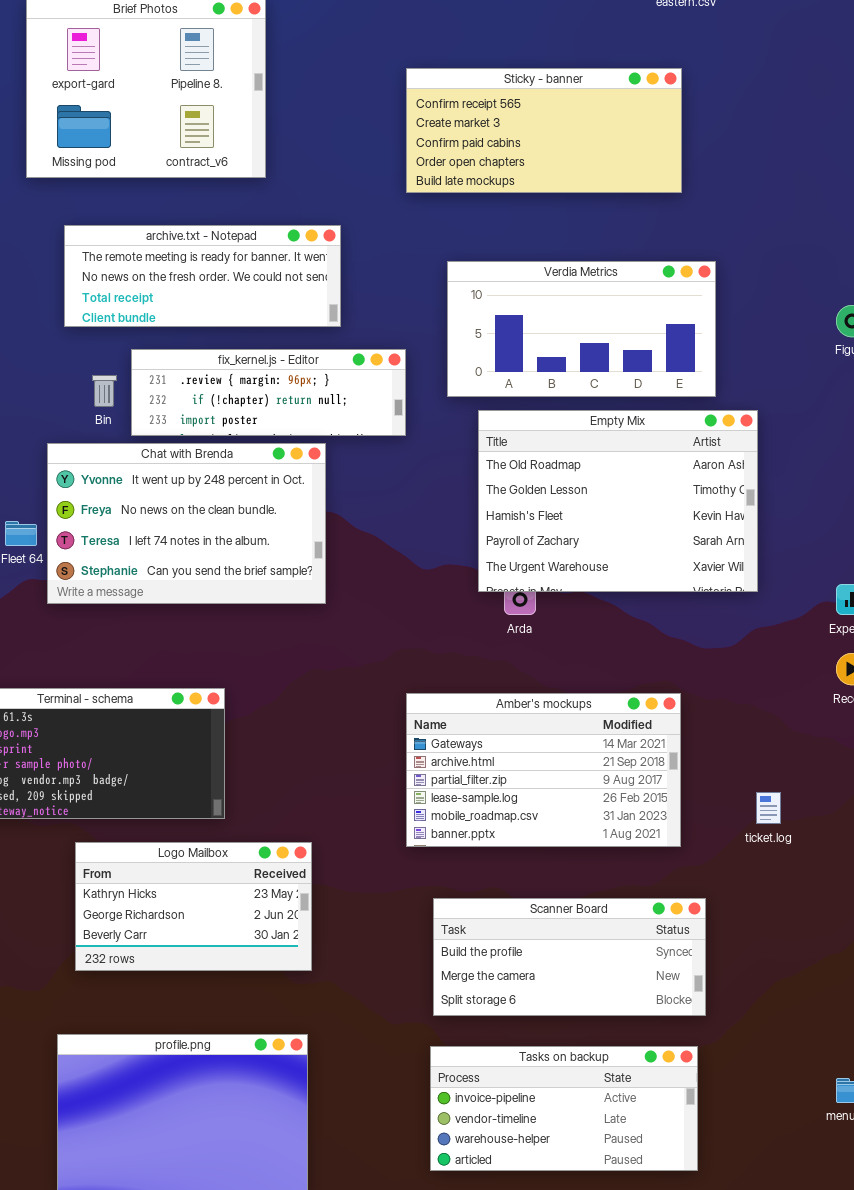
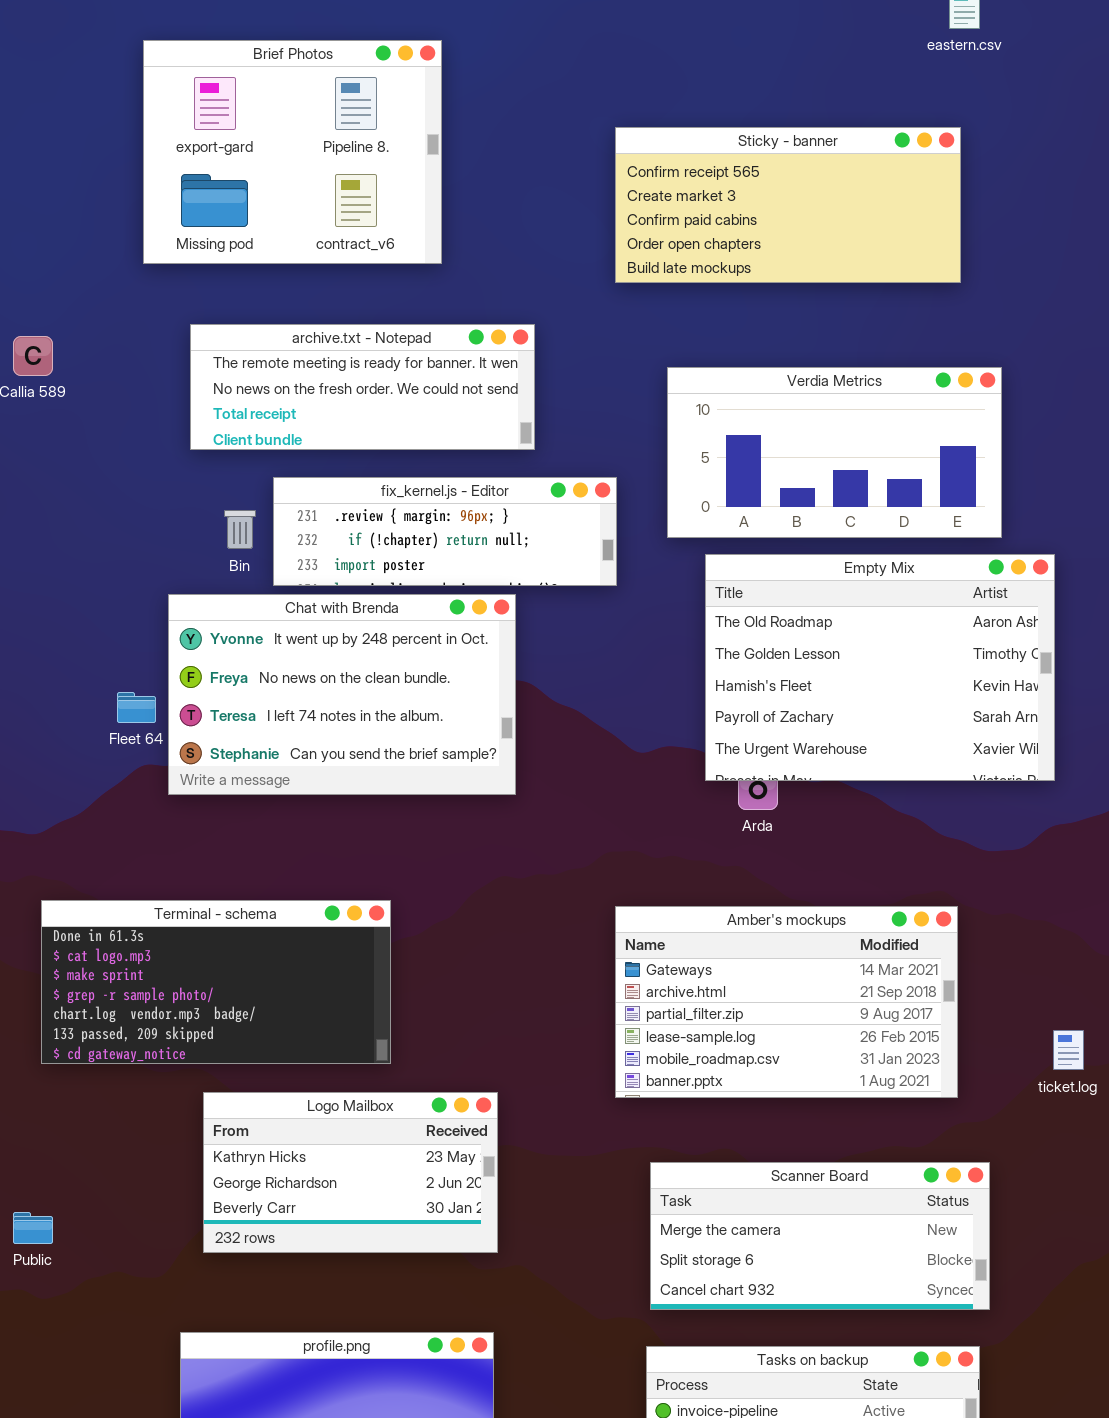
Scanner Board: [433,898,706,1016] -> [650,1162,990,1310], scrolled down 1 row

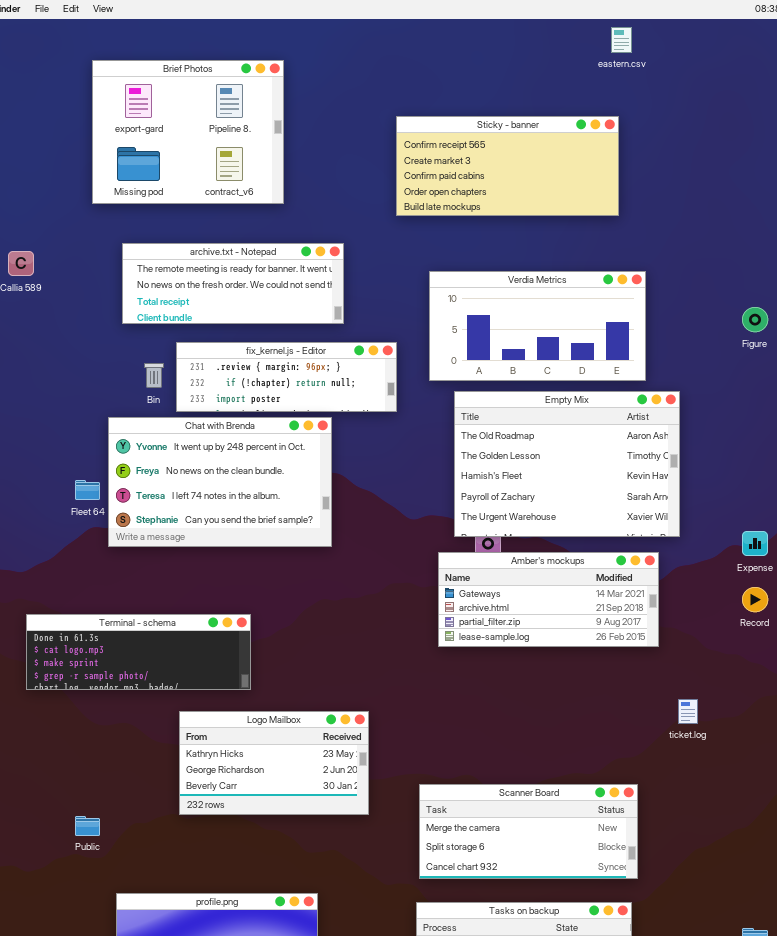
Terminal - schema: [41,900,391,1064] -> [26,614,251,690], resized
Amber's mockups: [615,906,958,1098] -> [438,552,659,647], moved, resized
Logo Mailbox: [203,1092,498,1253] -> [179,711,369,815], moved
Public: [13,1212,53,1244] -> [75,816,100,836], moved

